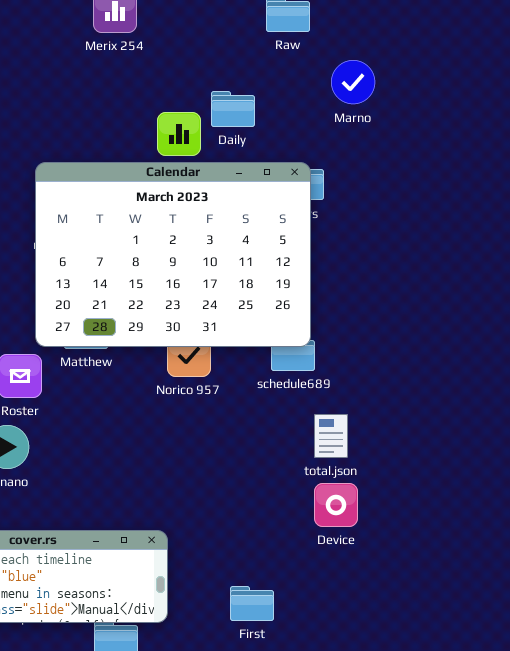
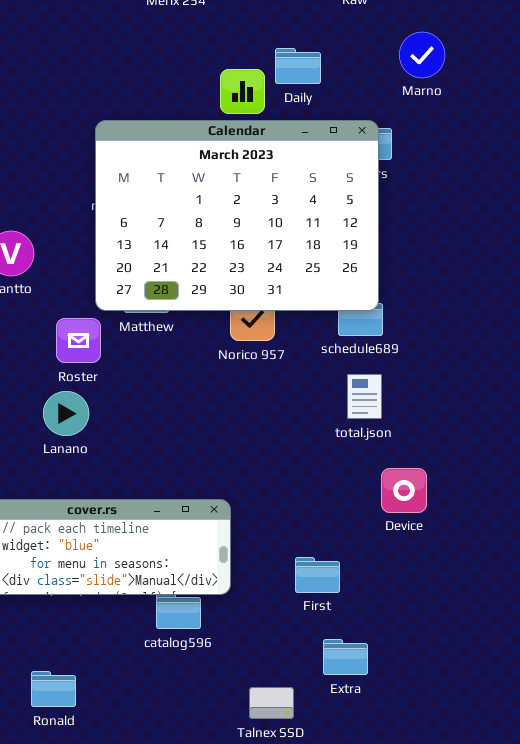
Marno: [331,60,375,104] -> [399,32,445,78], moved
total.json: [314,414,348,458] -> [347,374,382,419], moved
Device: [314,483,358,527] -> [381,468,427,513], moved

